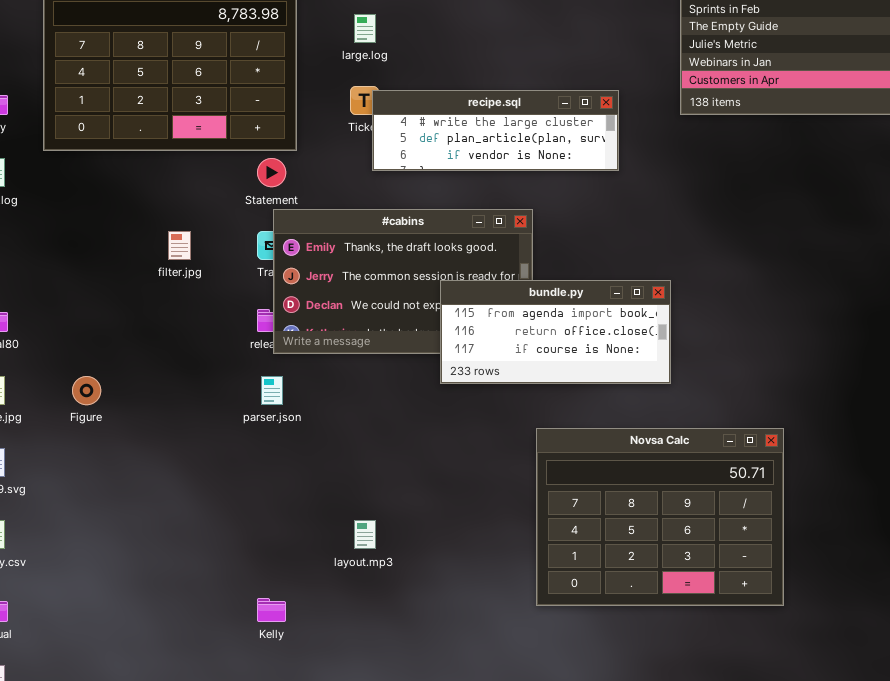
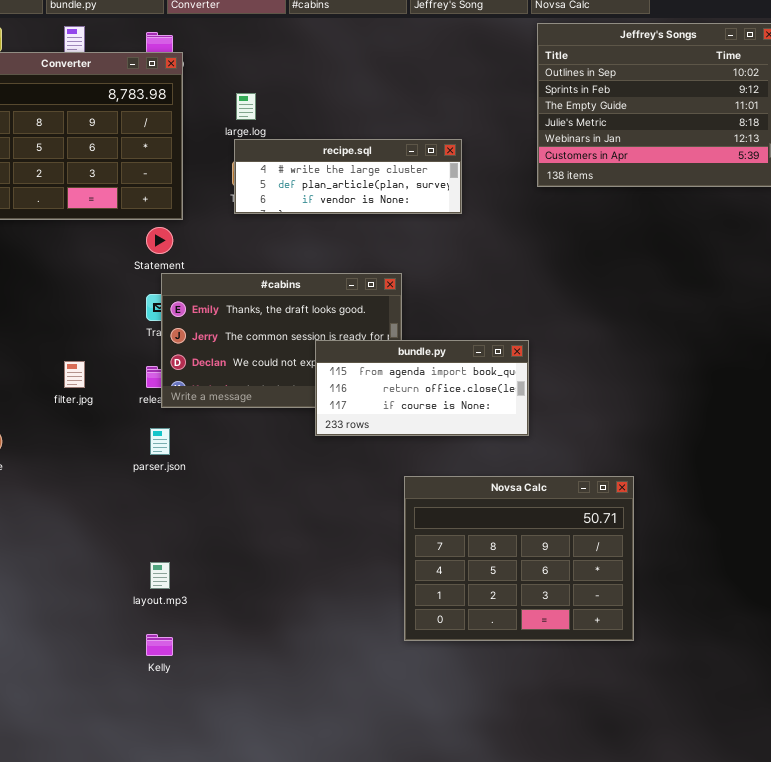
recipe.sql: [372,90,619,171] -> [234,139,462,214], moved
filter.jpg: [168,231,191,260] -> [64,361,85,388], moved
layout.mp3: [354,520,376,549] -> [150,562,170,589], moved

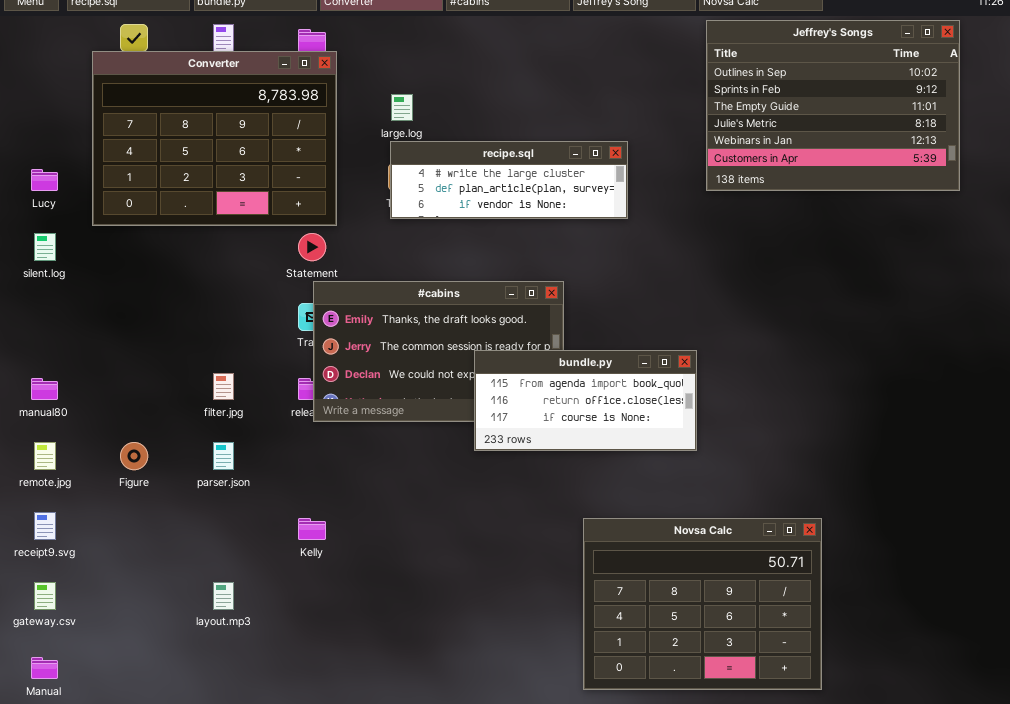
parser.json: [150,428,170,455] -> [213,442,234,470], moved
Novsa Calc: [404,476,634,641] -> [583,518,822,690], moved
layout.mp3: [150,562,170,589] -> [213,582,234,610], moved
Kelly: [146,634,173,656] -> [298,518,326,540], moved

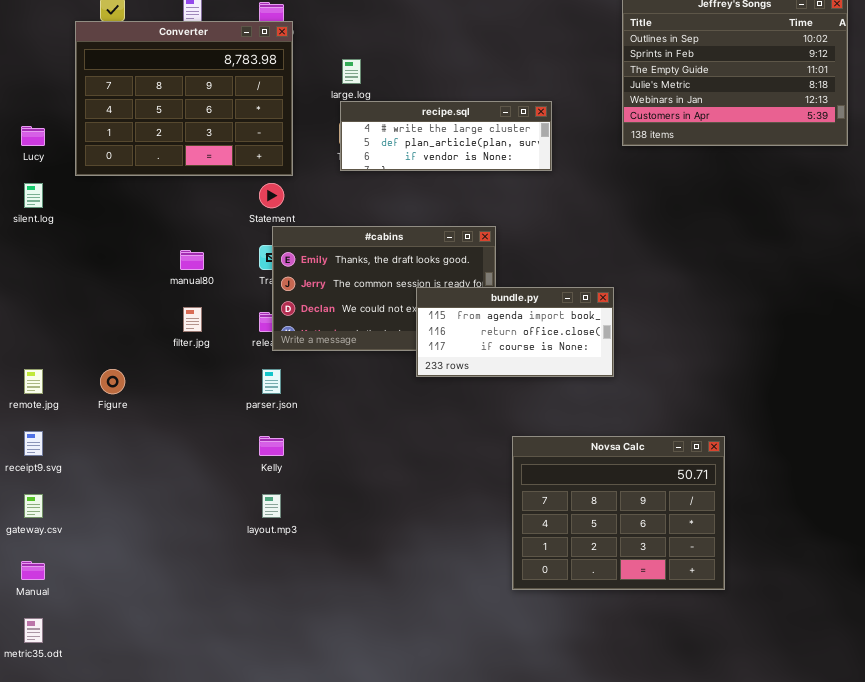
manual80: [31,378,58,400] -> [180,250,204,270], moved
parser.json: [213,442,234,470] -> [262,369,281,394], moved
layout.mp3: [213,582,234,610] -> [262,494,281,518], moved

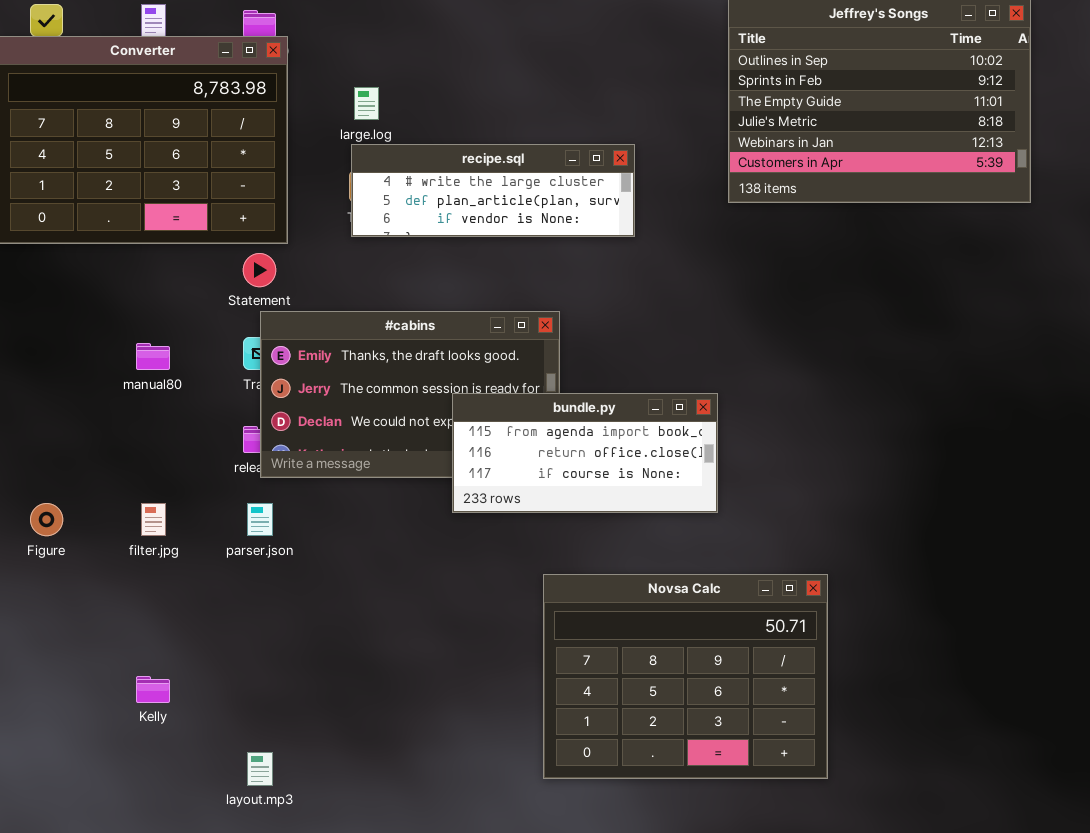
filter.jpg: [183,307,202,332] -> [141,503,166,536], moved
Kelly: [259,436,284,456] -> [136,676,170,703], moved
Novsa Calc: [512,436,725,590] -> [543,574,828,779], moved
layout.mp3: [262,494,281,518] -> [247,752,273,786], moved

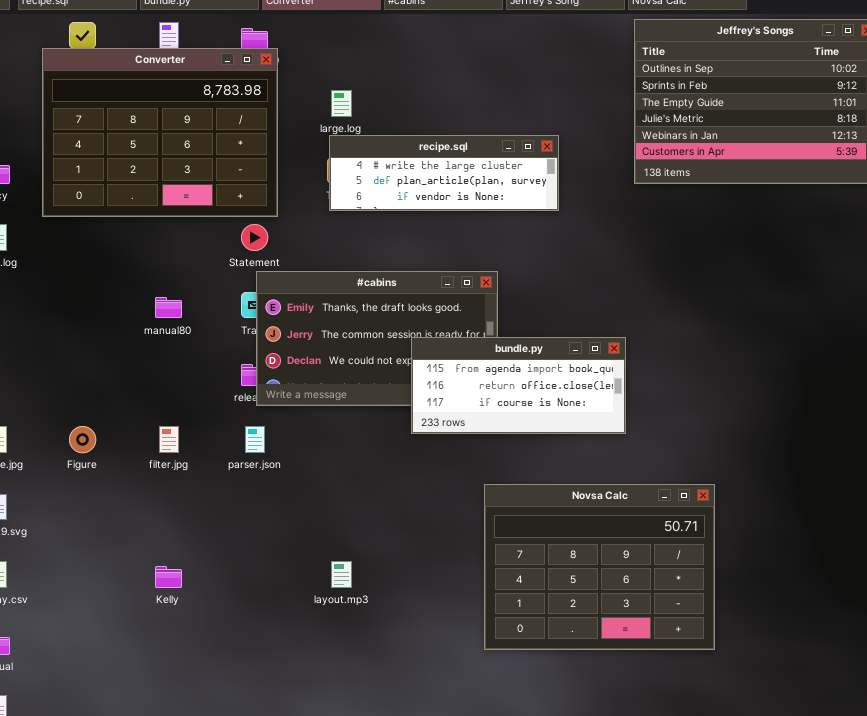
layout.mp3: [247,752,273,786] -> [331,561,352,588], moved

